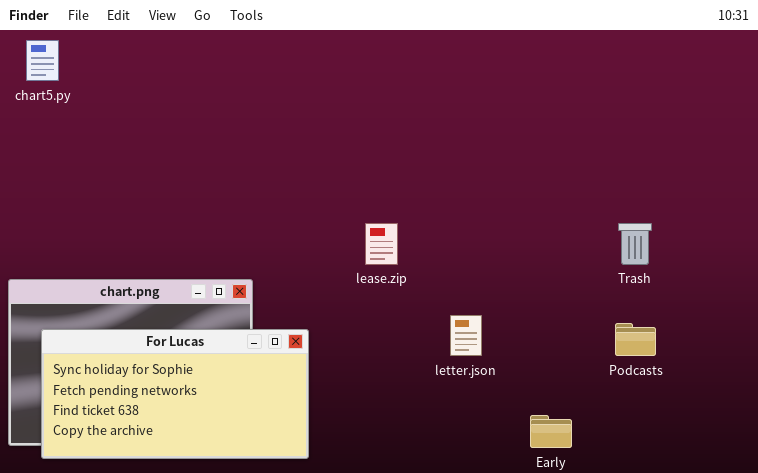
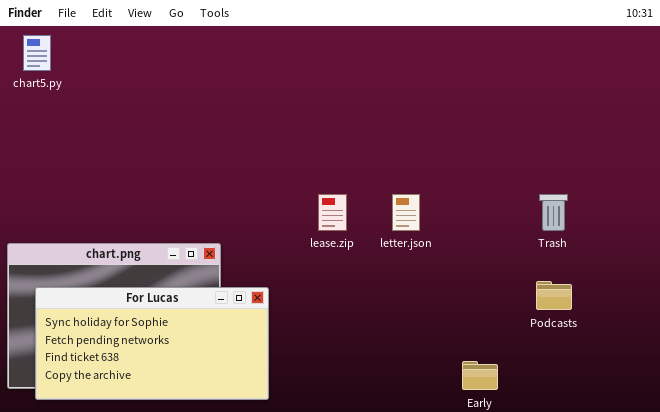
letter.json: [450,315,482,356] -> [392,194,420,231], moved

